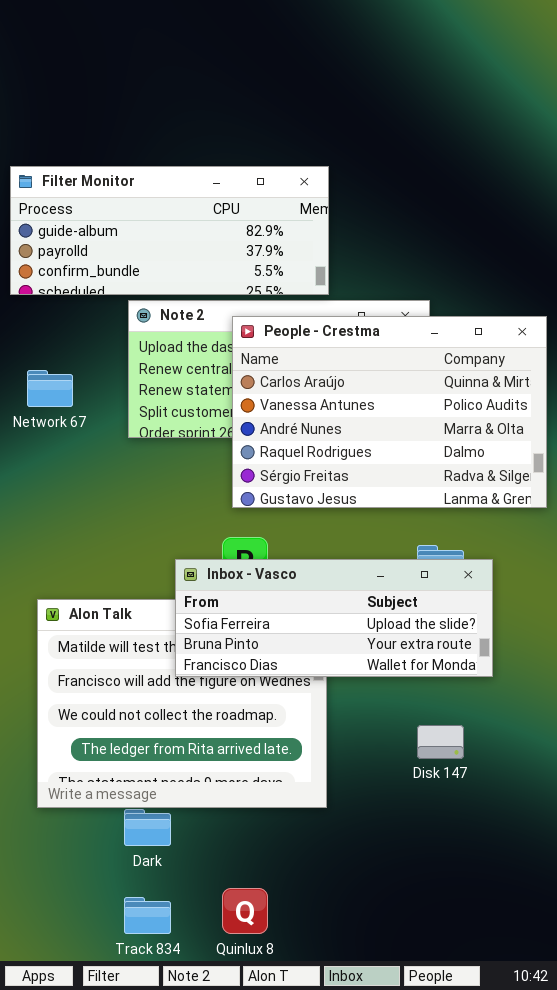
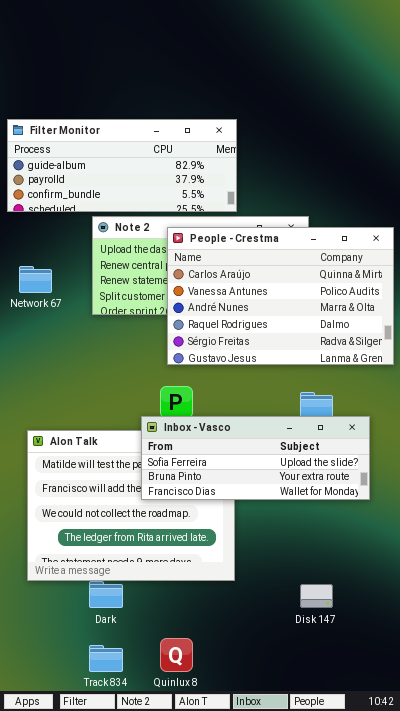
Inbox - Vasco: [175,559,493,677] -> [141,416,370,500], moved
Disk 147: [417,725,464,759] -> [300,584,333,608], moved

